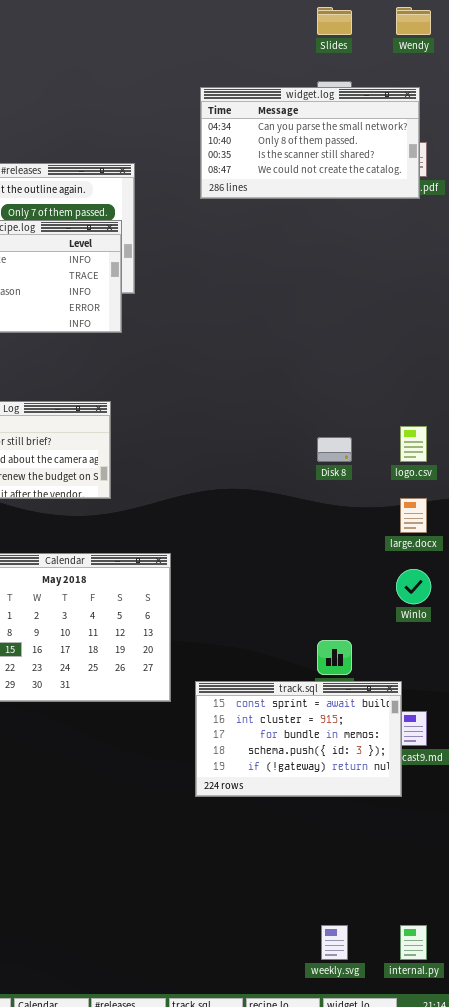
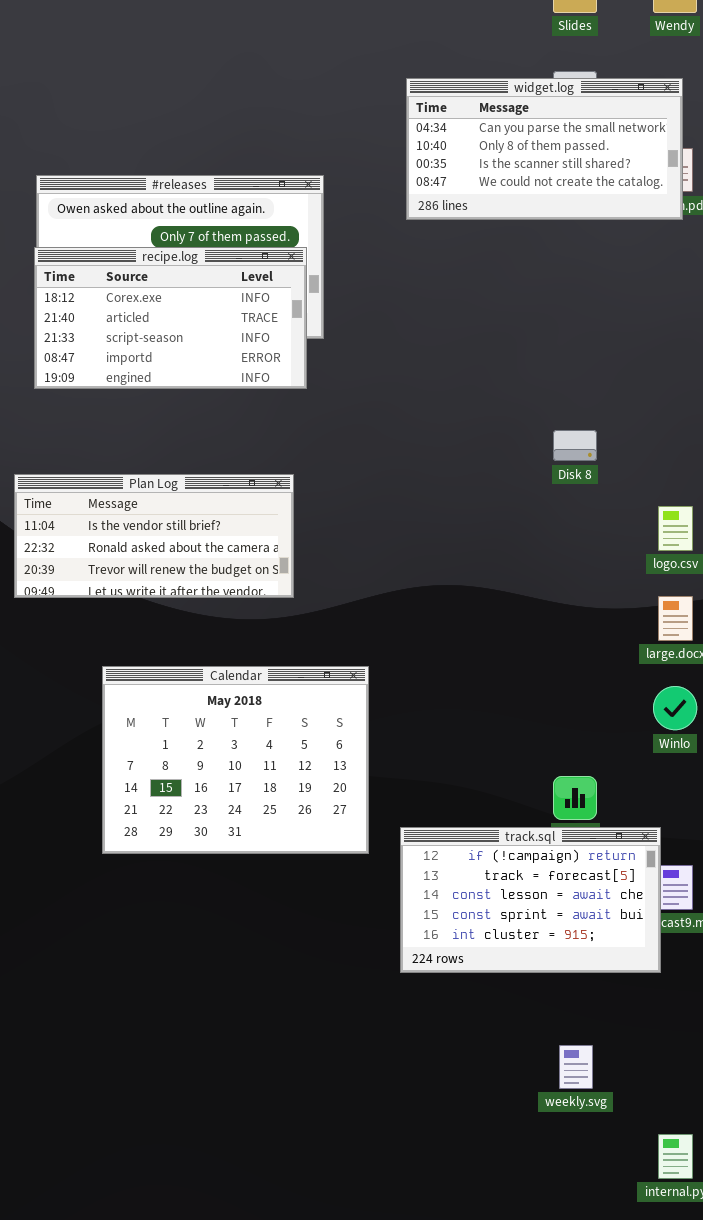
Disk 8: [317,437,352,462] -> [553,430,597,461], moved
track.sql: [195,681,402,797] -> [400,827,661,973], scrolled up 3 rows
weekly.svg: [321,925,348,960] -> [559,1045,593,1089], moved

